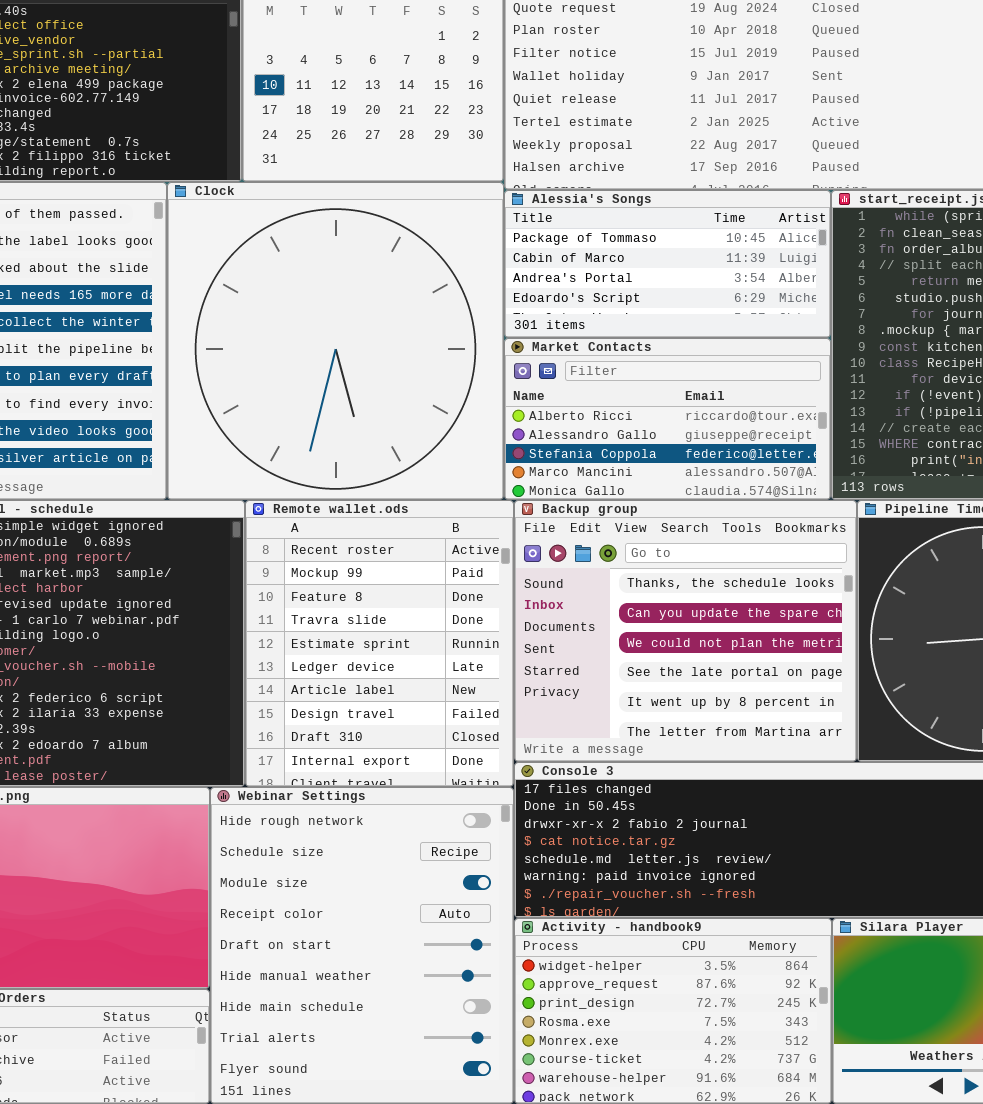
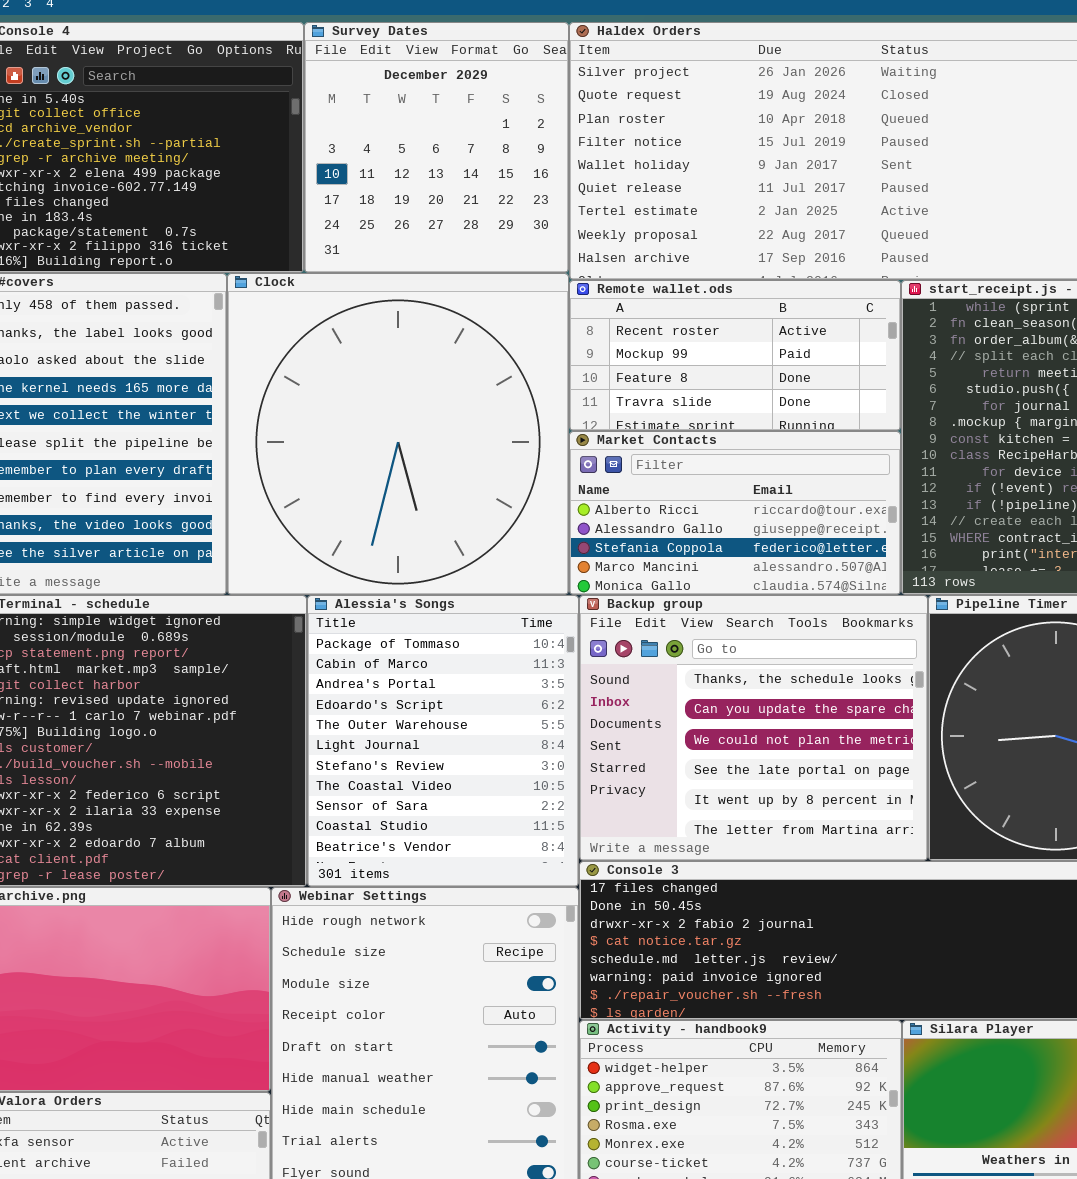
Alessia's Songs: [504,190,831,338] -> [307,595,579,887], moved, resized
Remote wallet.ods: [245,500,514,787] -> [569,280,901,431], moved, resized

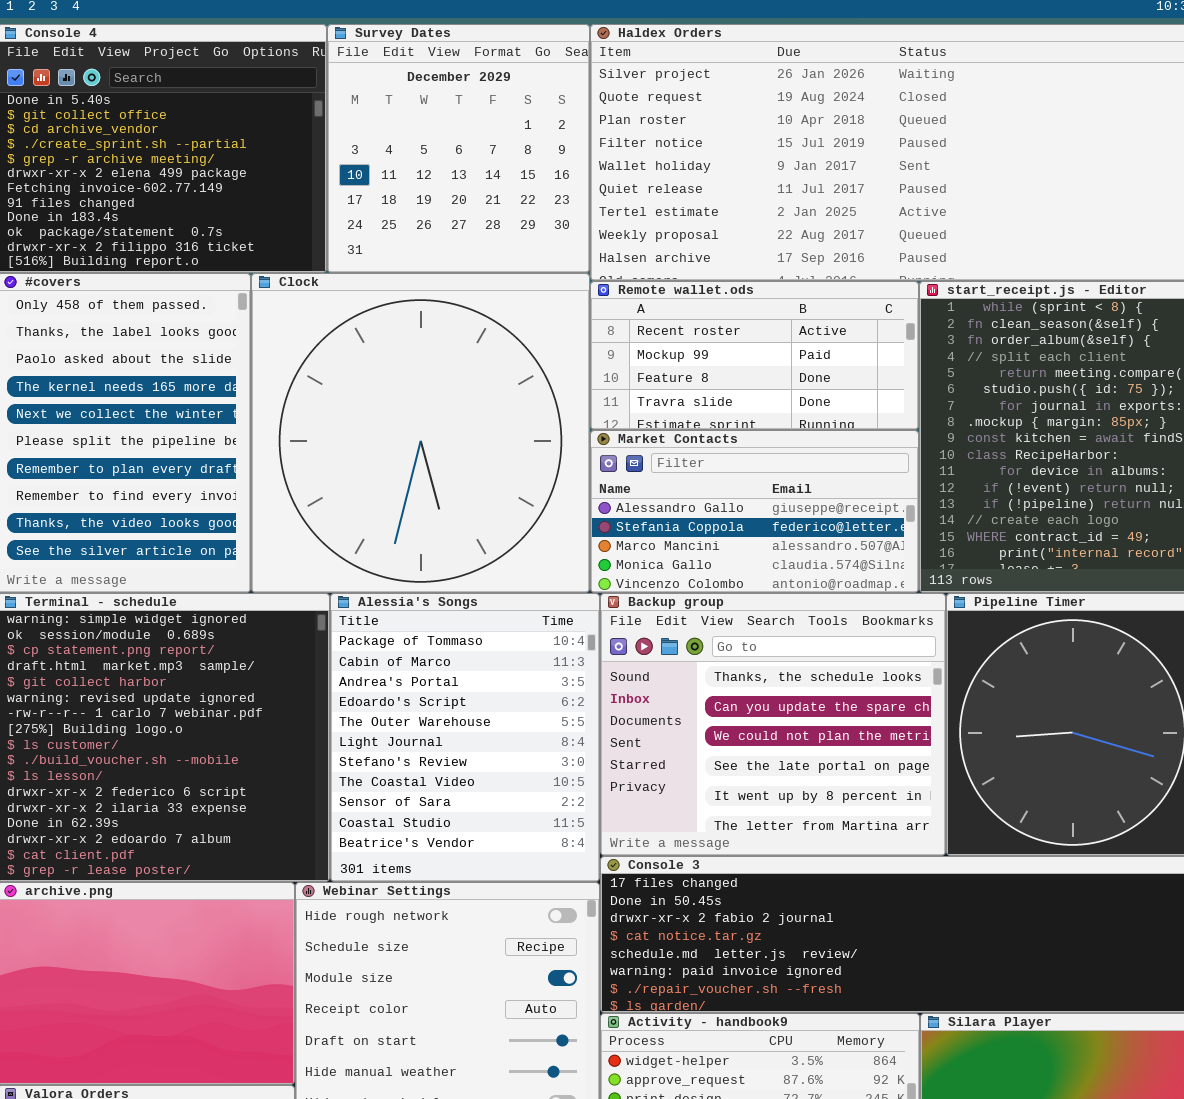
Market Contacts: [569,431,901,595] -> [590,430,919,593], scrolled down 1 row

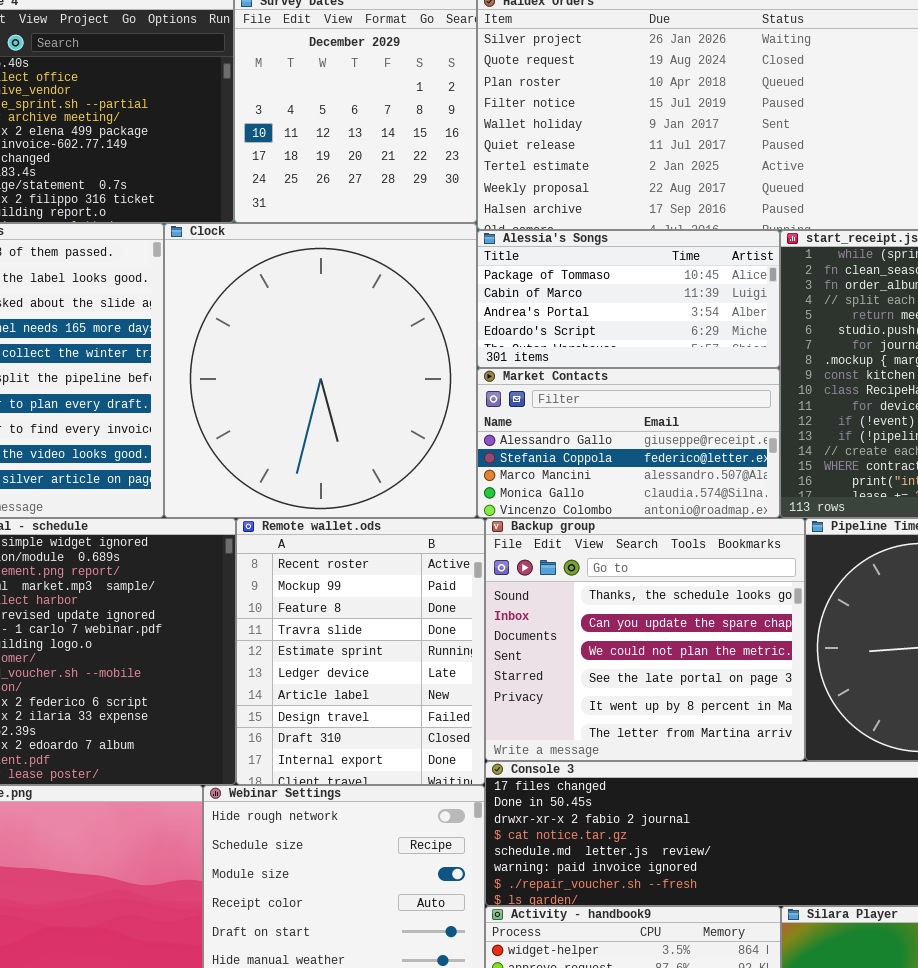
Remote wallet.ods: [590,281,919,430] -> [236,518,485,785], moved, resized
Alessia's Songs: [330,593,600,882] -> [477,230,780,368], moved, resized

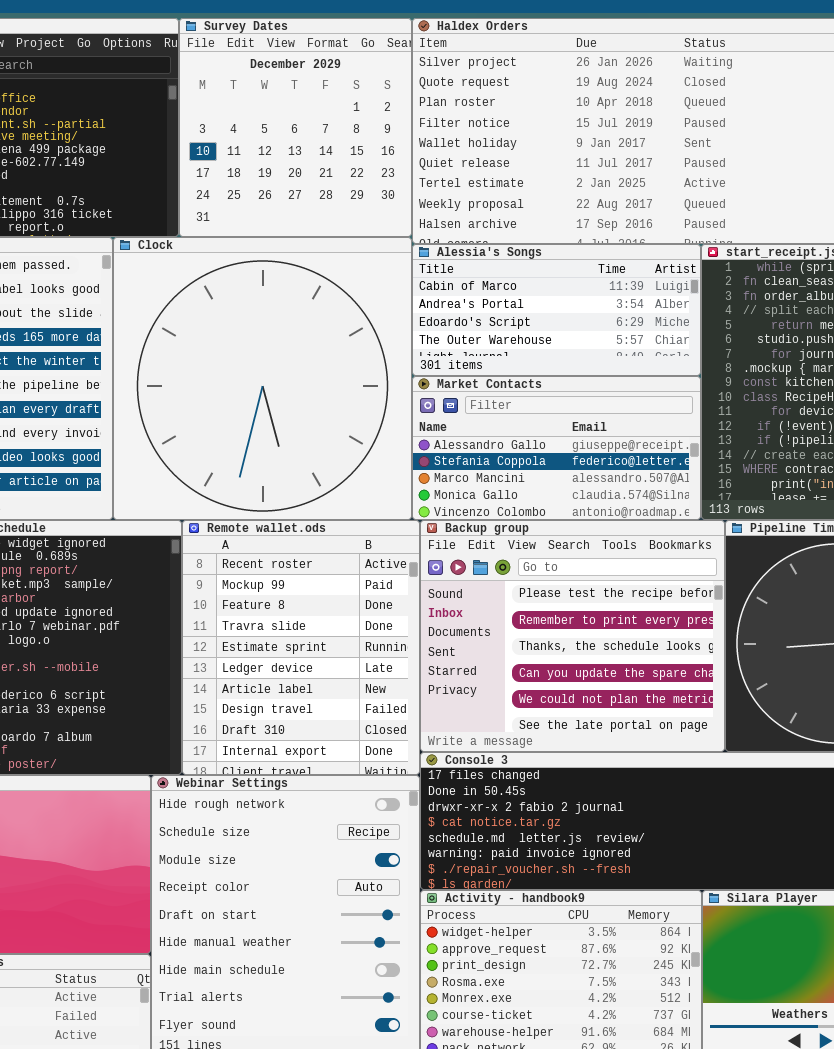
Alessia's Songs: [477,230,780,368] -> [412,244,701,376], scrolled down 1 row
Backup group: [485,518,805,761] -> [420,520,725,752], scrolled up 2 rows

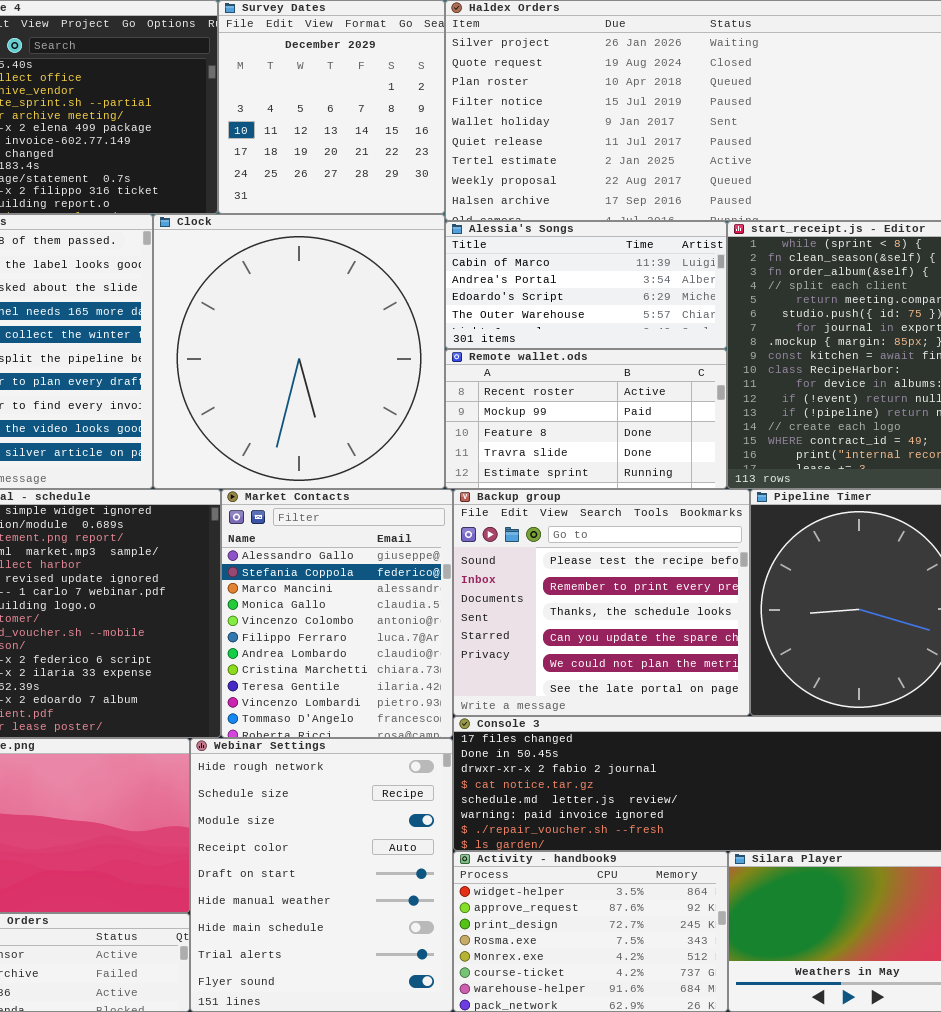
Market Contacts: [412,376,701,520] -> [221,489,453,738], moved, resized
Remote wallet.ods: [182,520,420,775] -> [445,349,727,489], moved, resized

